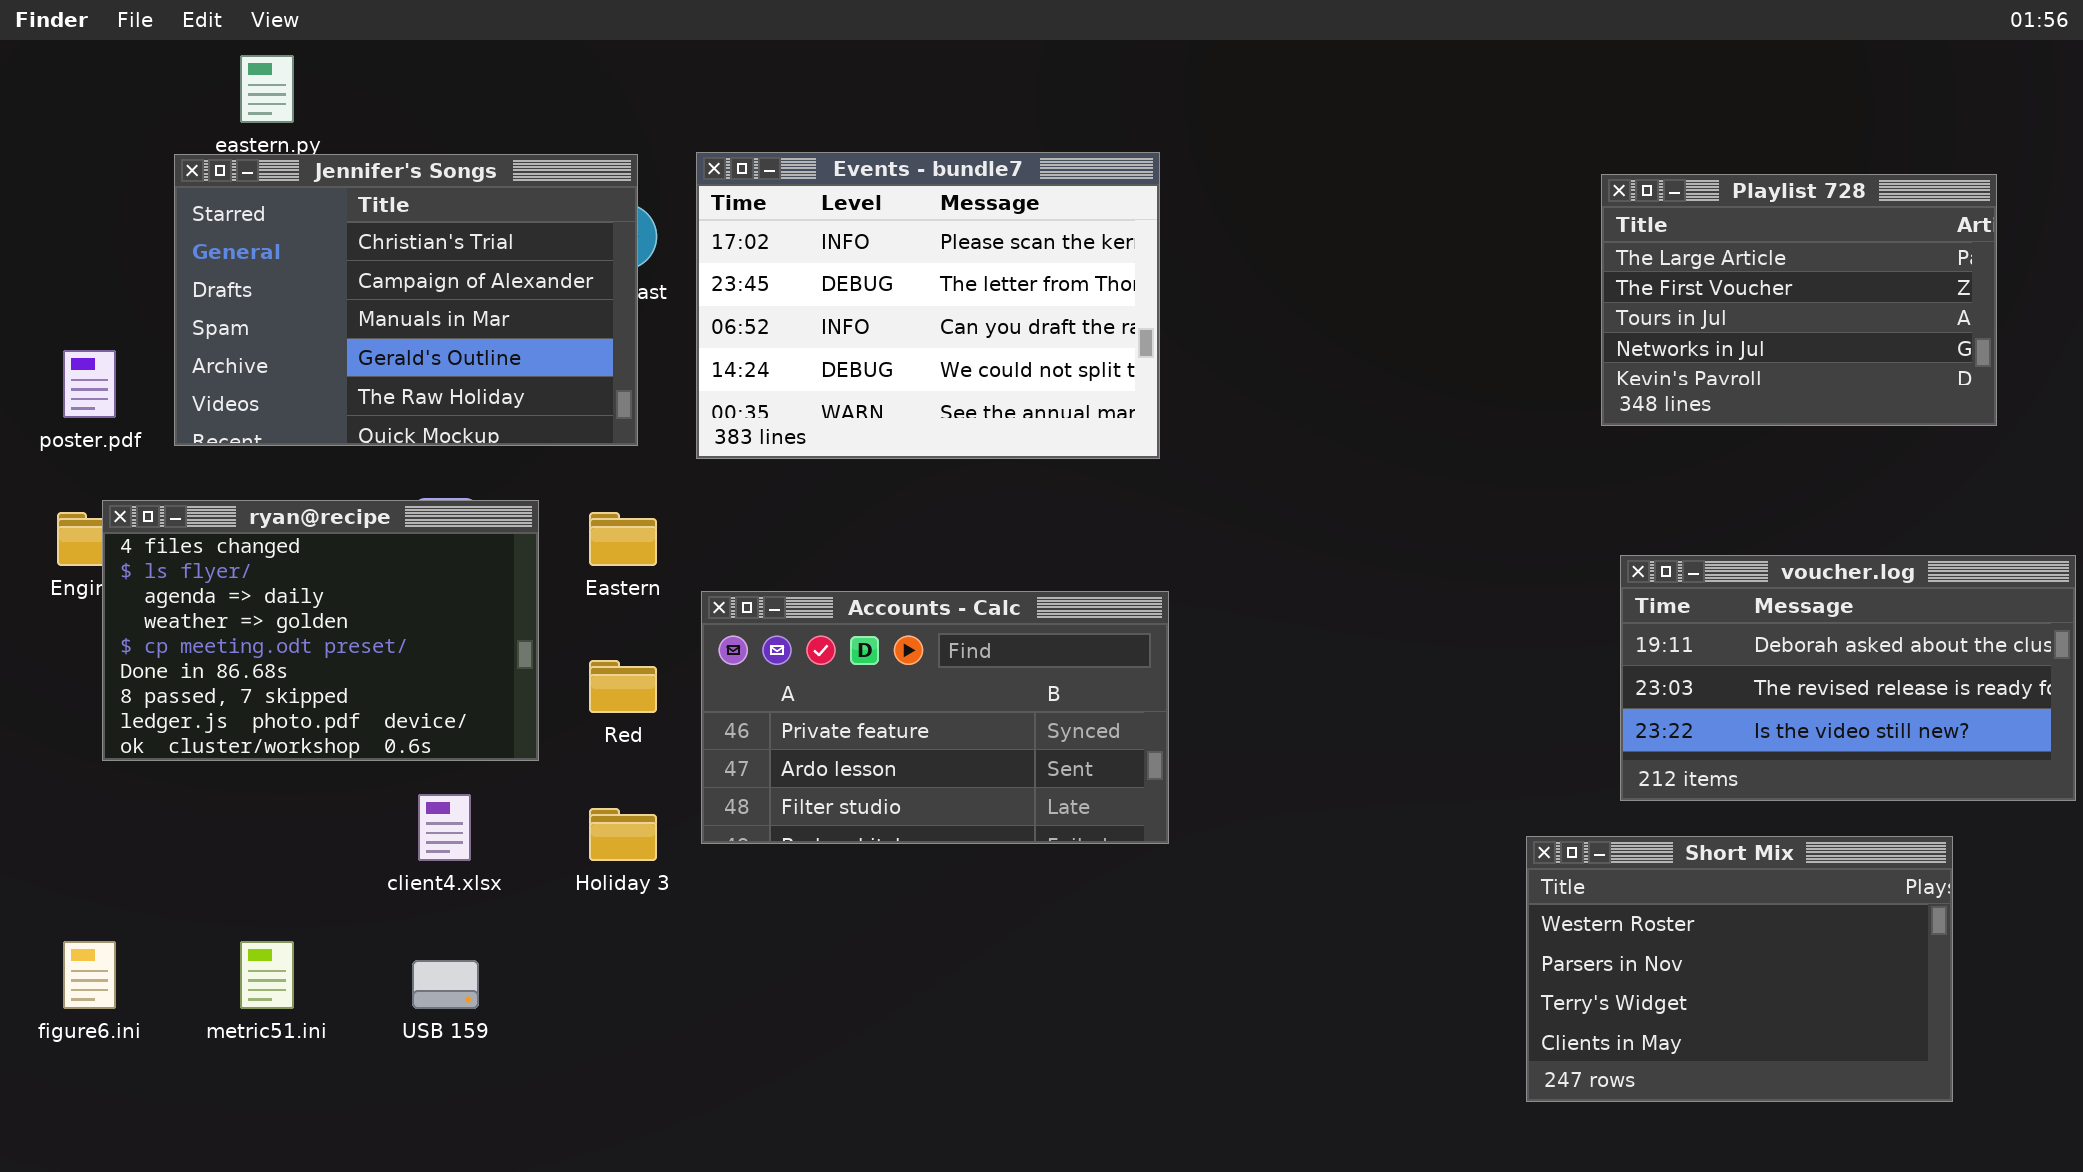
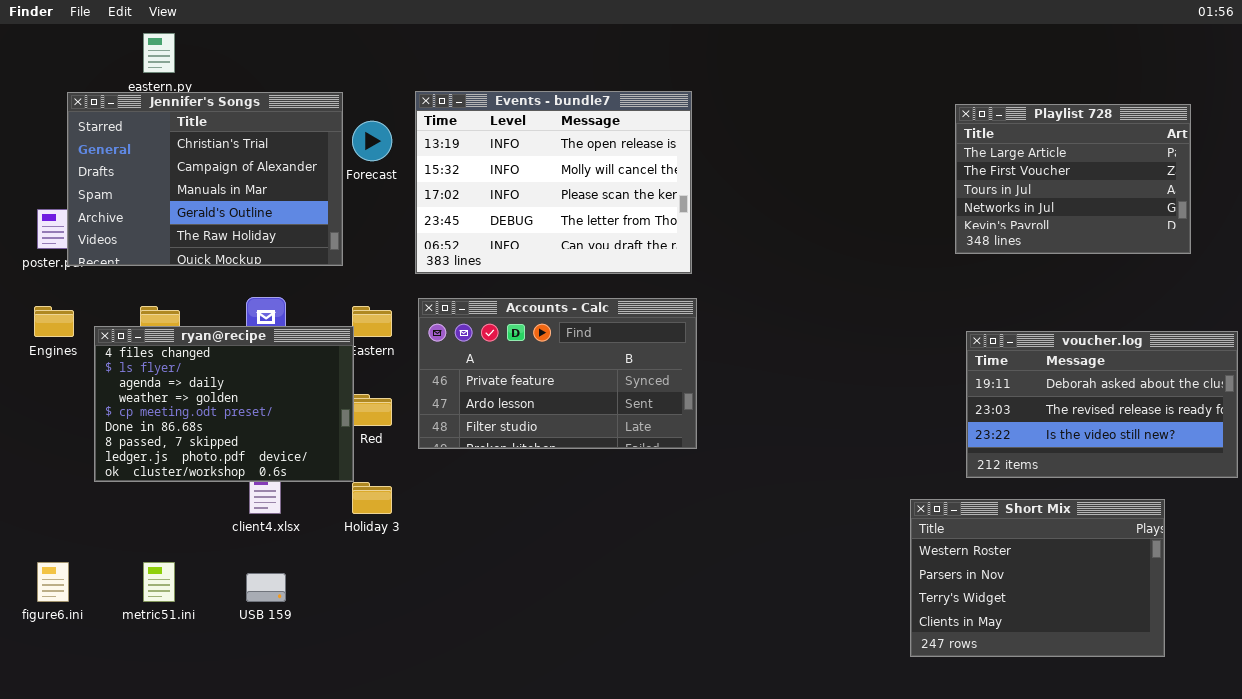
Events - bundle7: [696,152,1160,459] -> [415,91,692,274], scrolled up 2 rows
Jennifer's Songs: [174,154,638,446] -> [67,92,343,266], moved
ryan@recipe: [102,500,539,761] -> [94,326,354,482], moved
Accounts - Calc: [701,591,1169,844] -> [418,298,697,449], moved

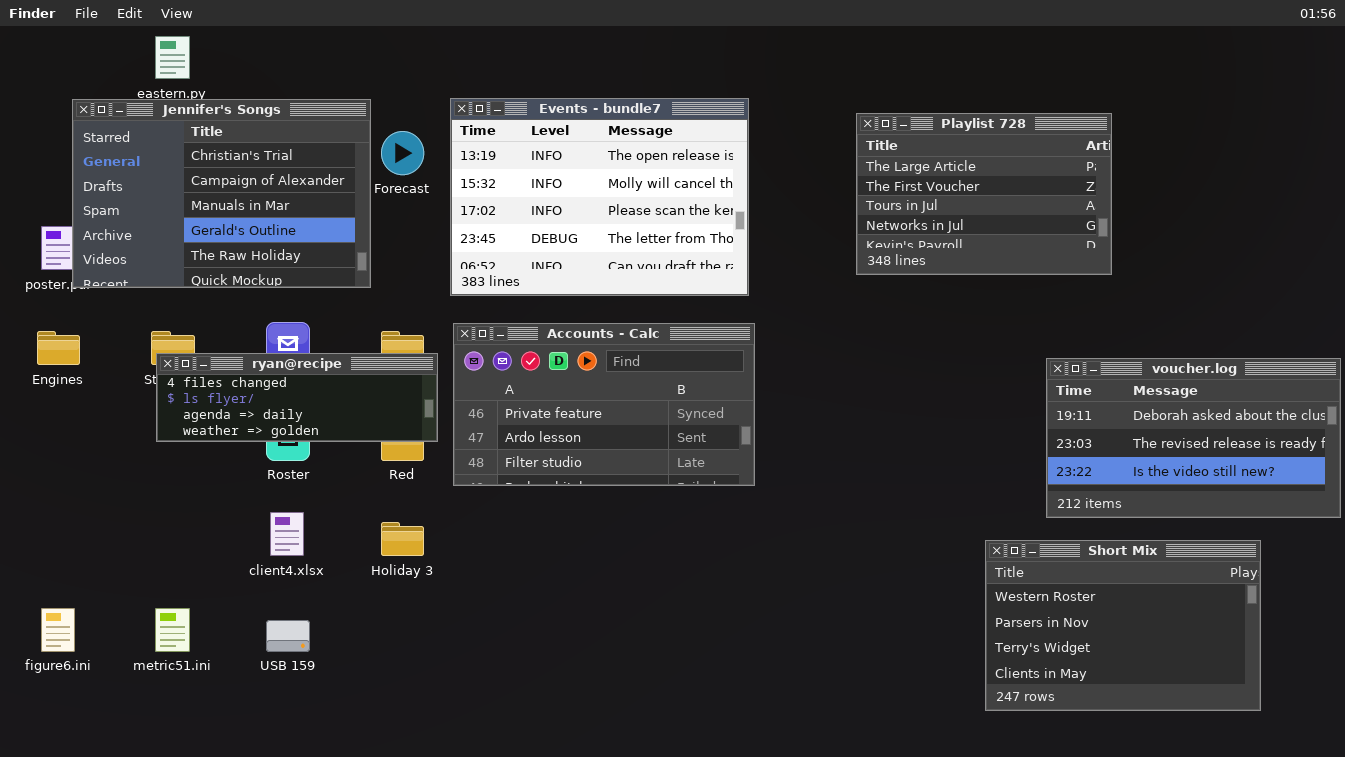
Playlist 728: [955,104,1191,254] -> [856,113,1112,275], moved
ryan@recipe: [94,326,354,482] -> [156,353,438,442], moved, resized

